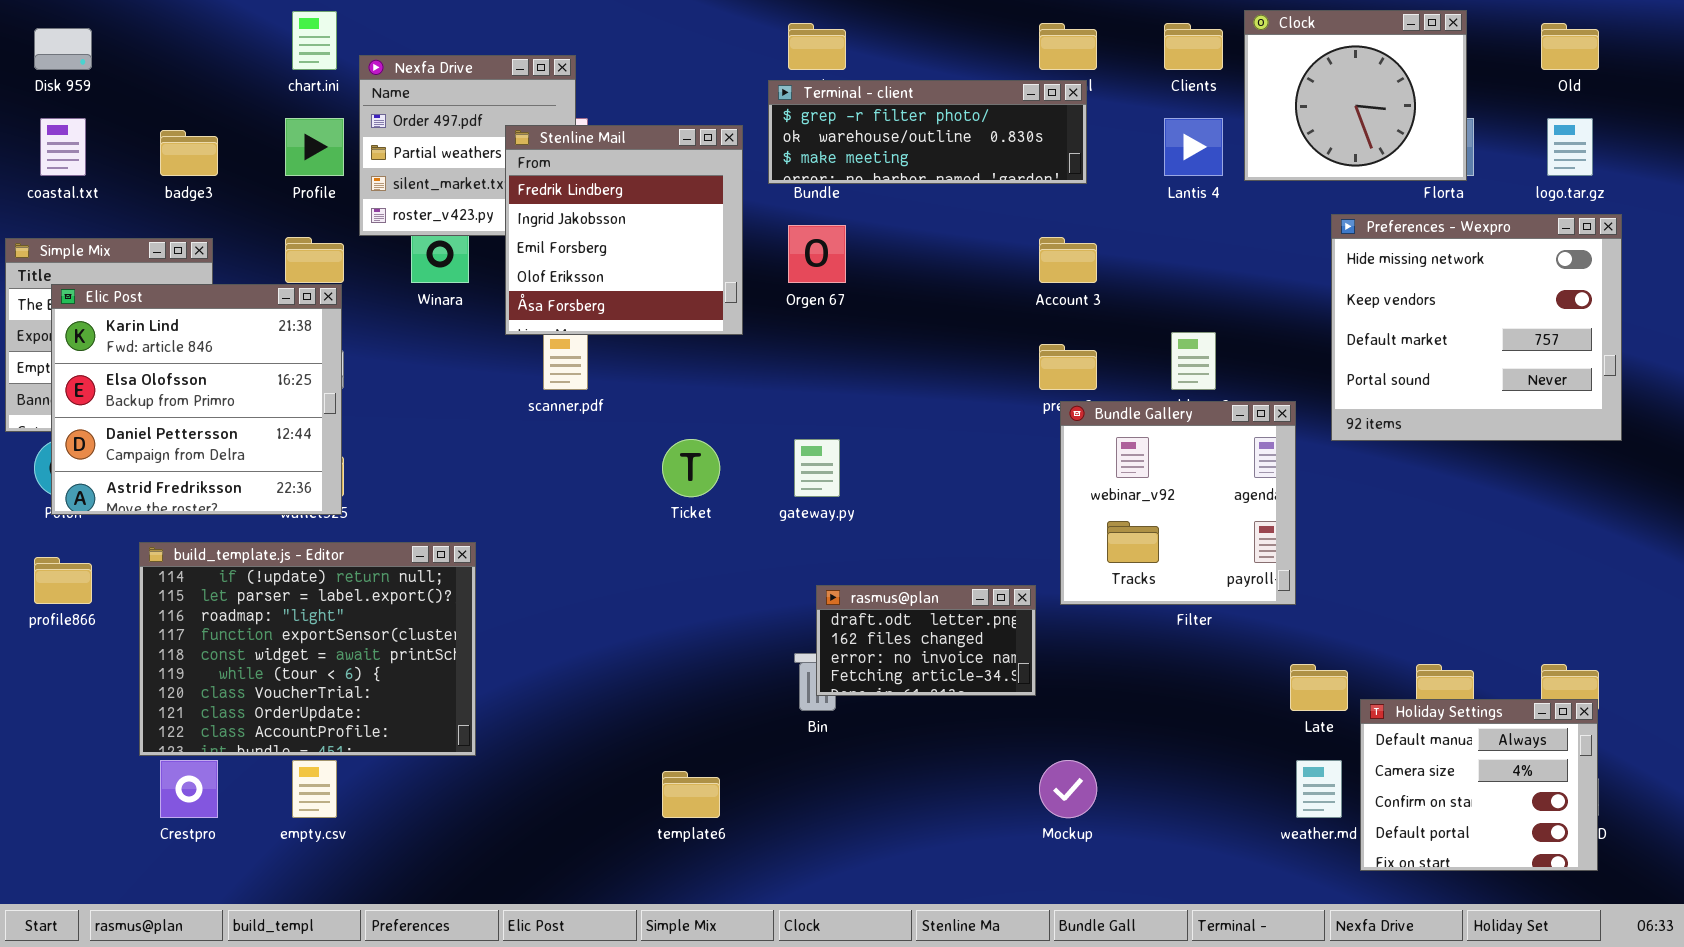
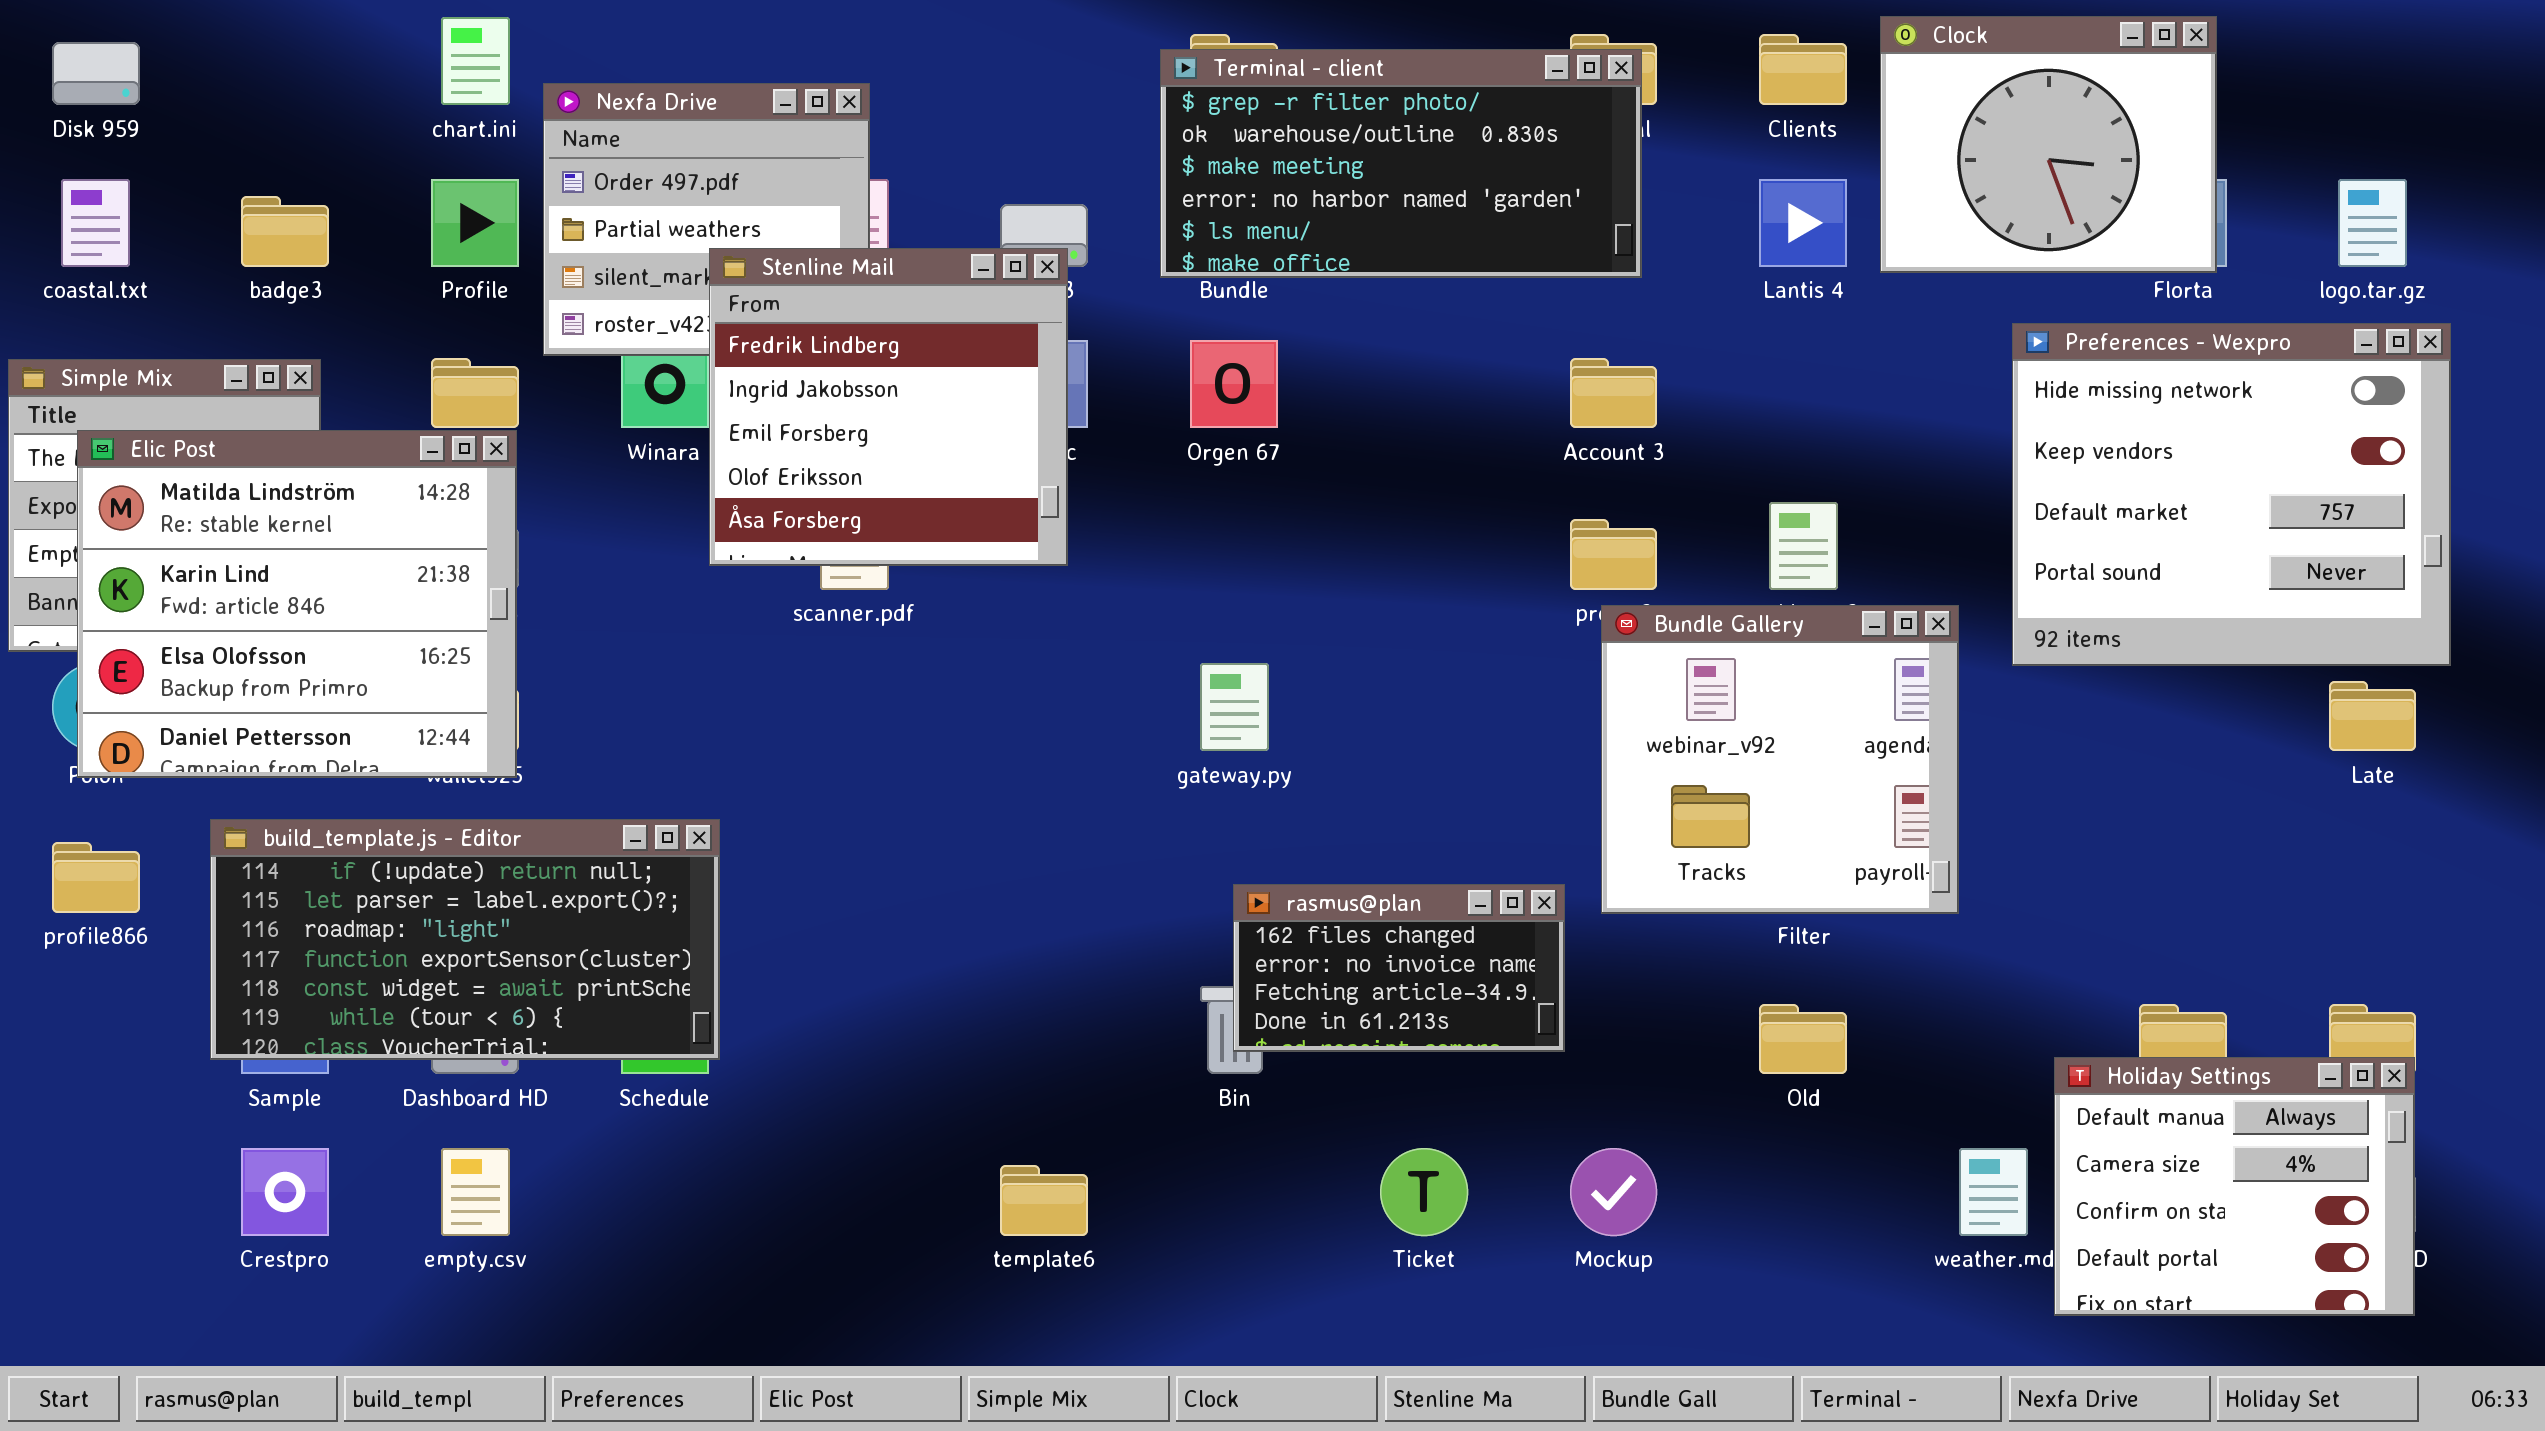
Old: [1541,23,1599,70] -> [1759,1004,1847,1074], moved
Terminal - client: [768,80,1087,184] -> [1160,49,1642,278], resized
Stenline Mail: [505,125,743,335] -> [709,248,1068,566], moved
Elic Post: [51,284,342,515] -> [77,430,517,778], scrolled up 1 row
Ticket: [662,439,720,497] -> [1380,1148,1468,1236], moved
build_template.js - Editor: [139,542,476,756] -> [210,819,720,1060], resized
rasmus@plan: [816,585,1036,696] -> [1233,884,1565,1052], scrolled down 1 row
Late: [1290,664,1348,711] -> [2329,681,2416,751], moved

